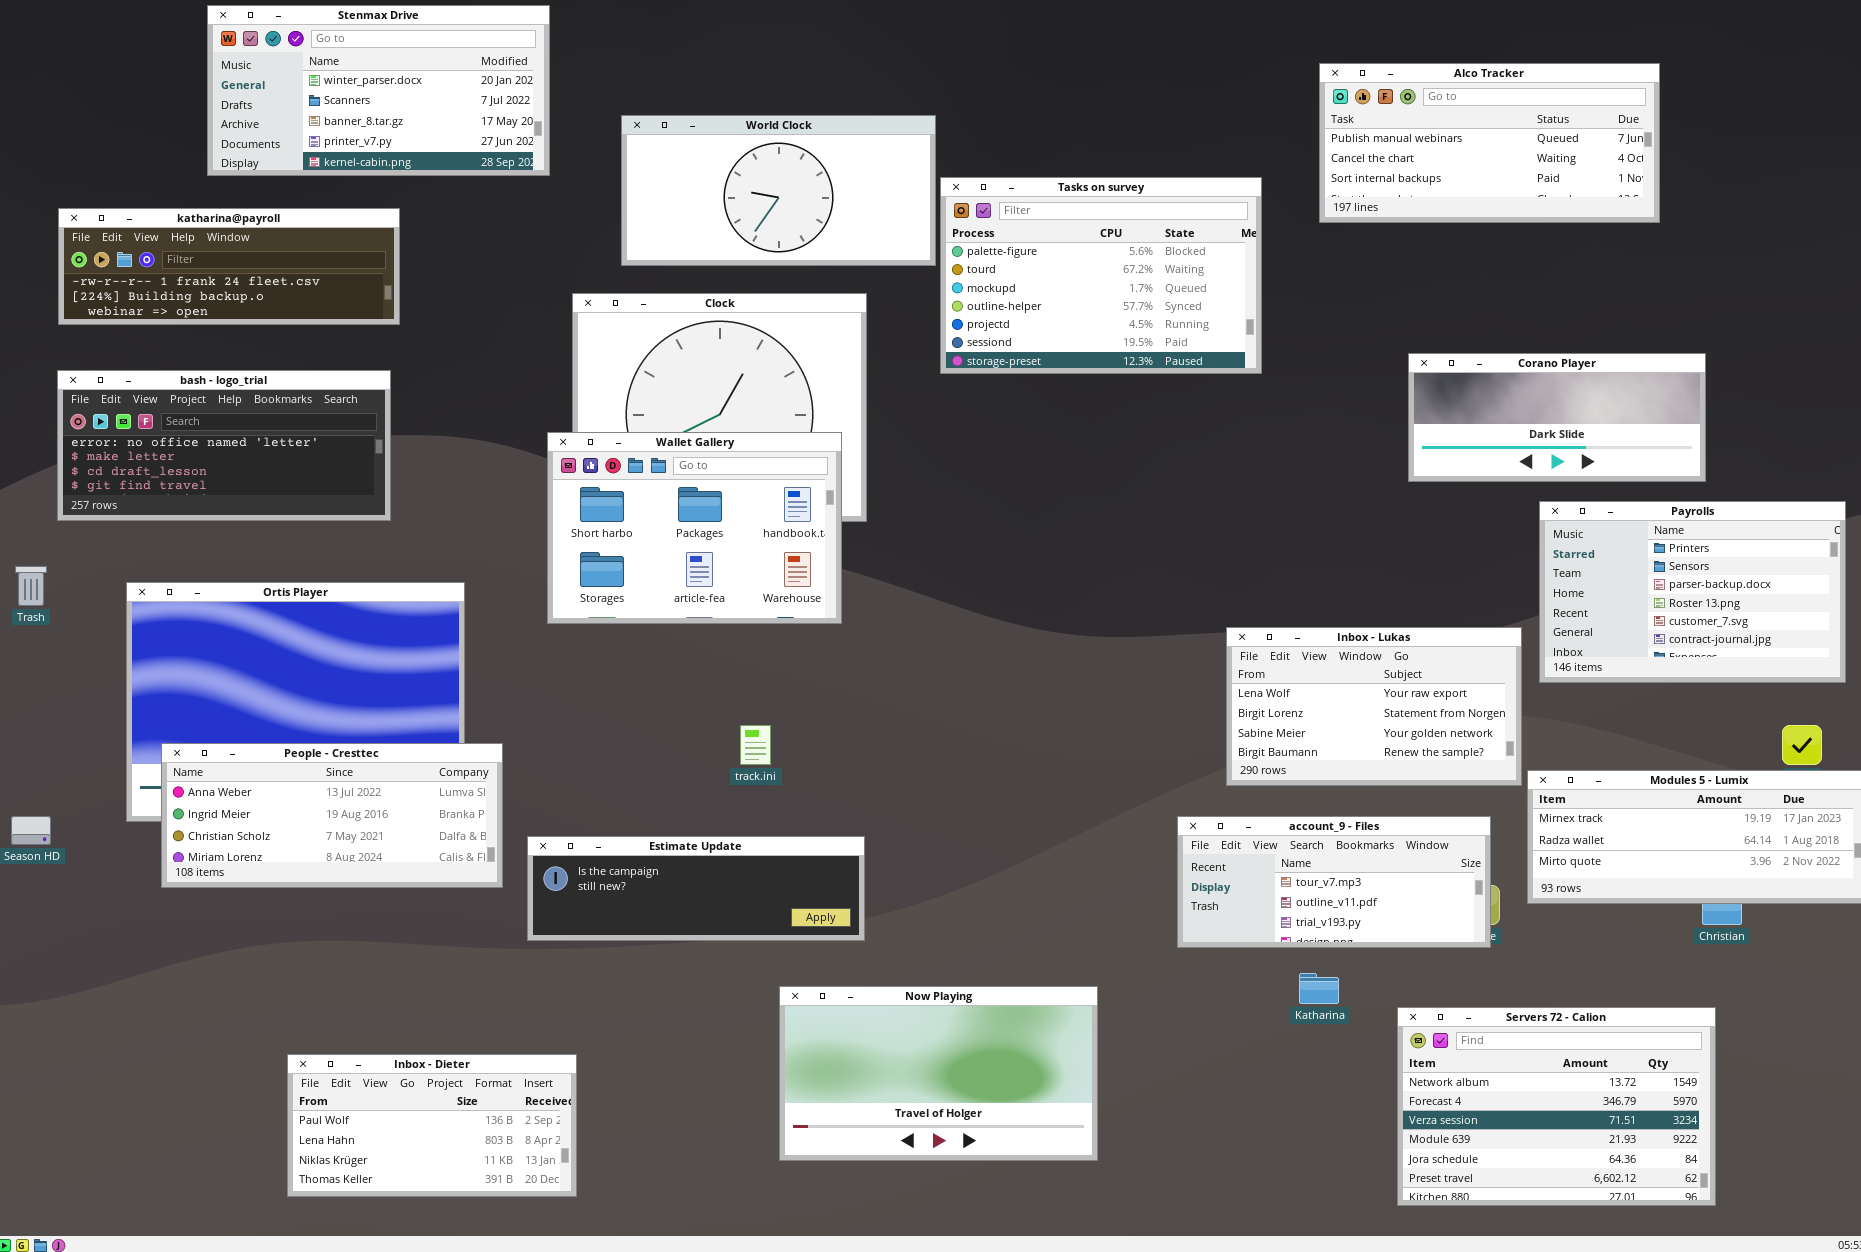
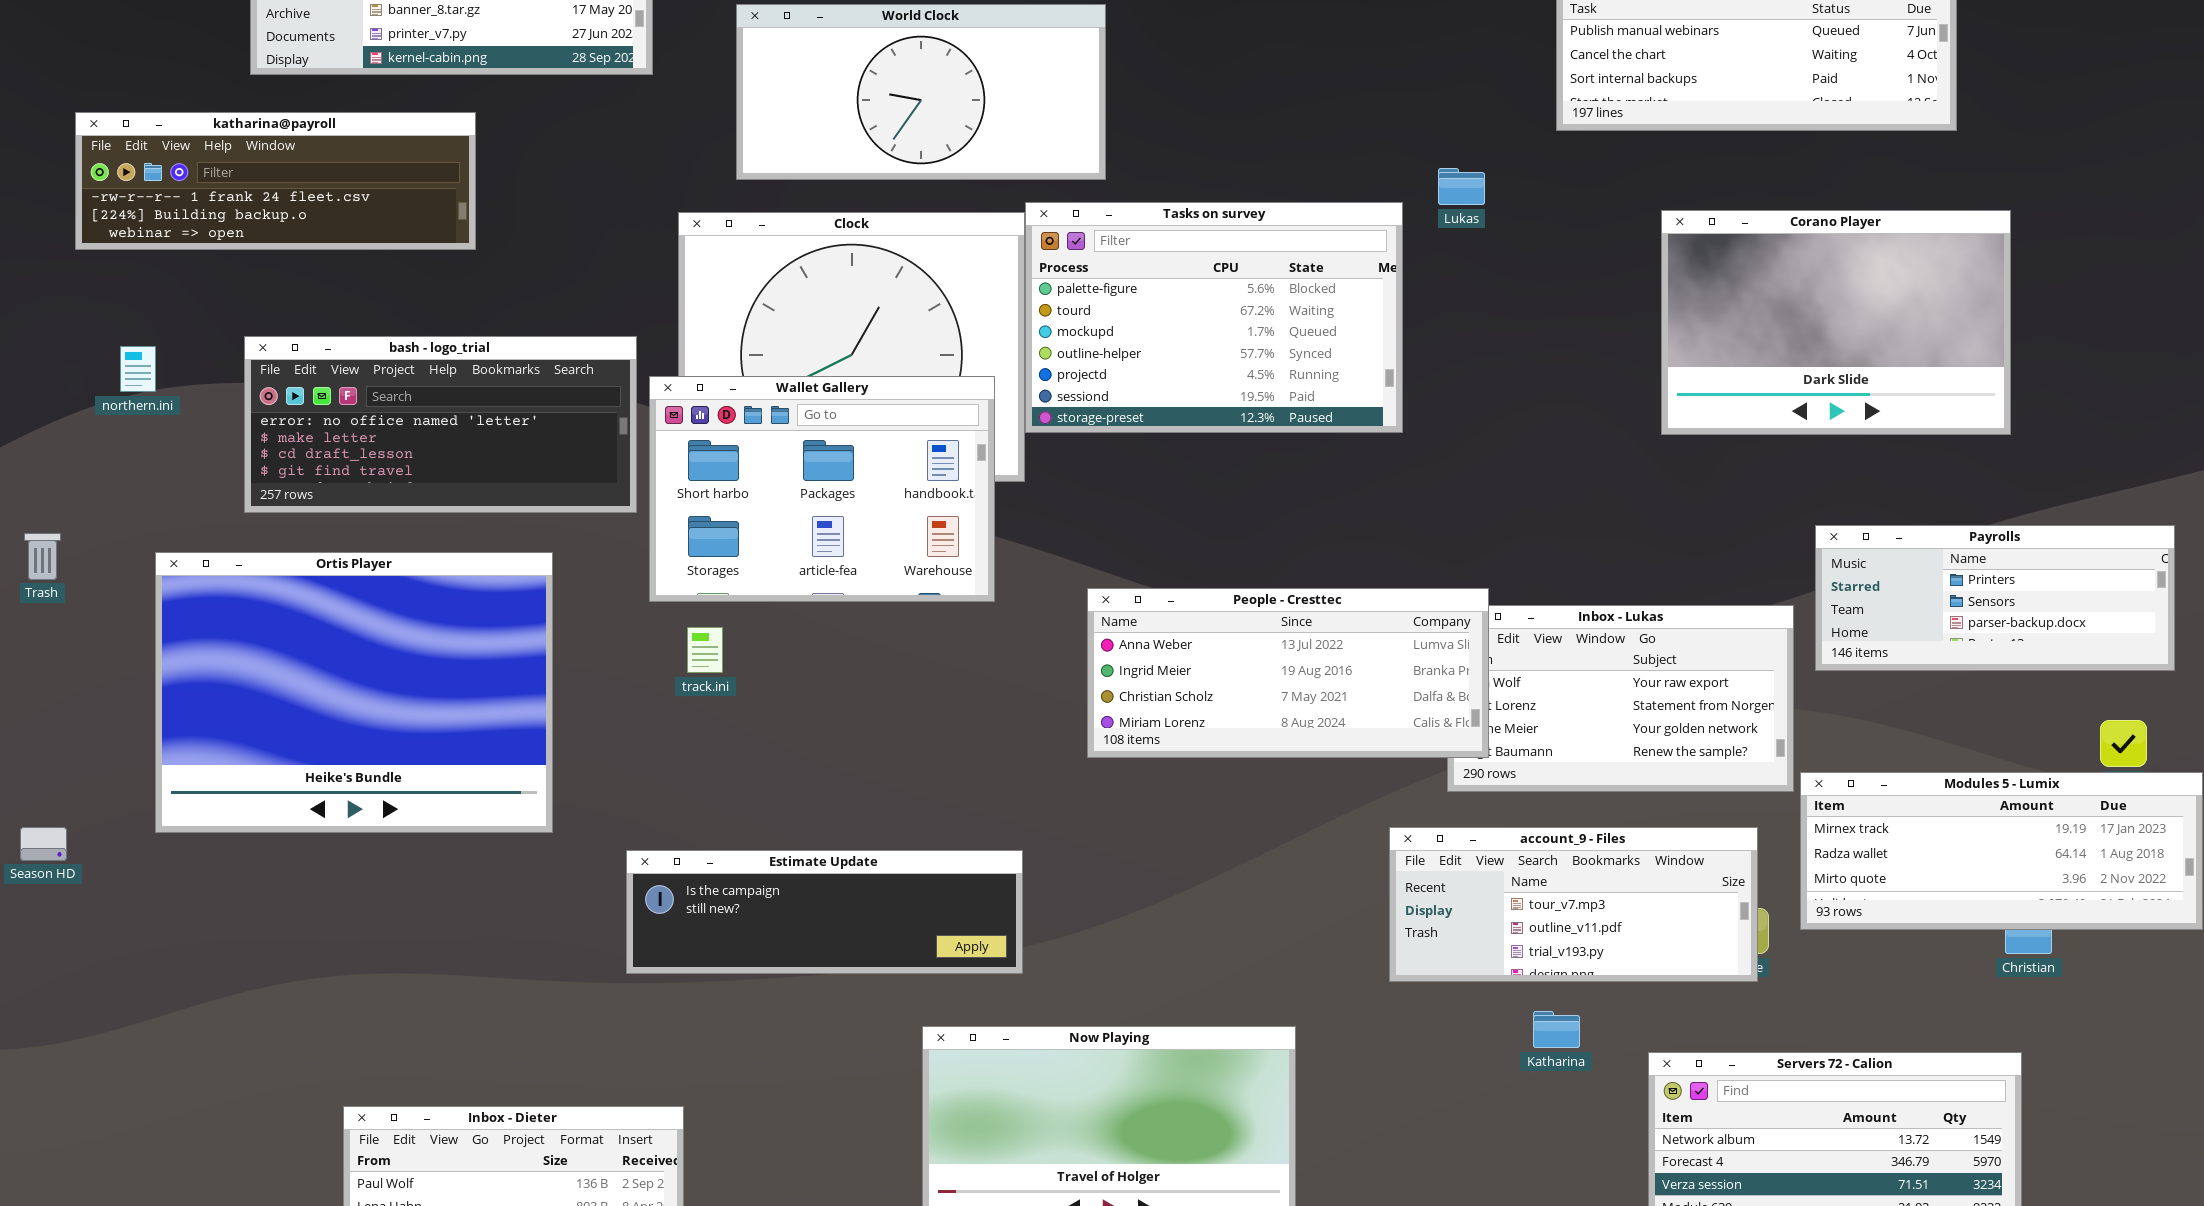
Tasks on survey: [940,177,1262,374] -> [1025,202,1403,433], moved
Corano Player: [1408,353,1706,482] -> [1661,210,2011,435], resized
bash - logo_trial: [57,370,391,521] -> [244,336,637,513], moved
Payrolls: [1539,501,1846,683] -> [1815,525,2175,671], resized
track.ini: [740,725,771,765] -> [687,627,723,673], moved
People - Cresttec: [161,743,503,888] -> [1087,588,1489,758], moved

